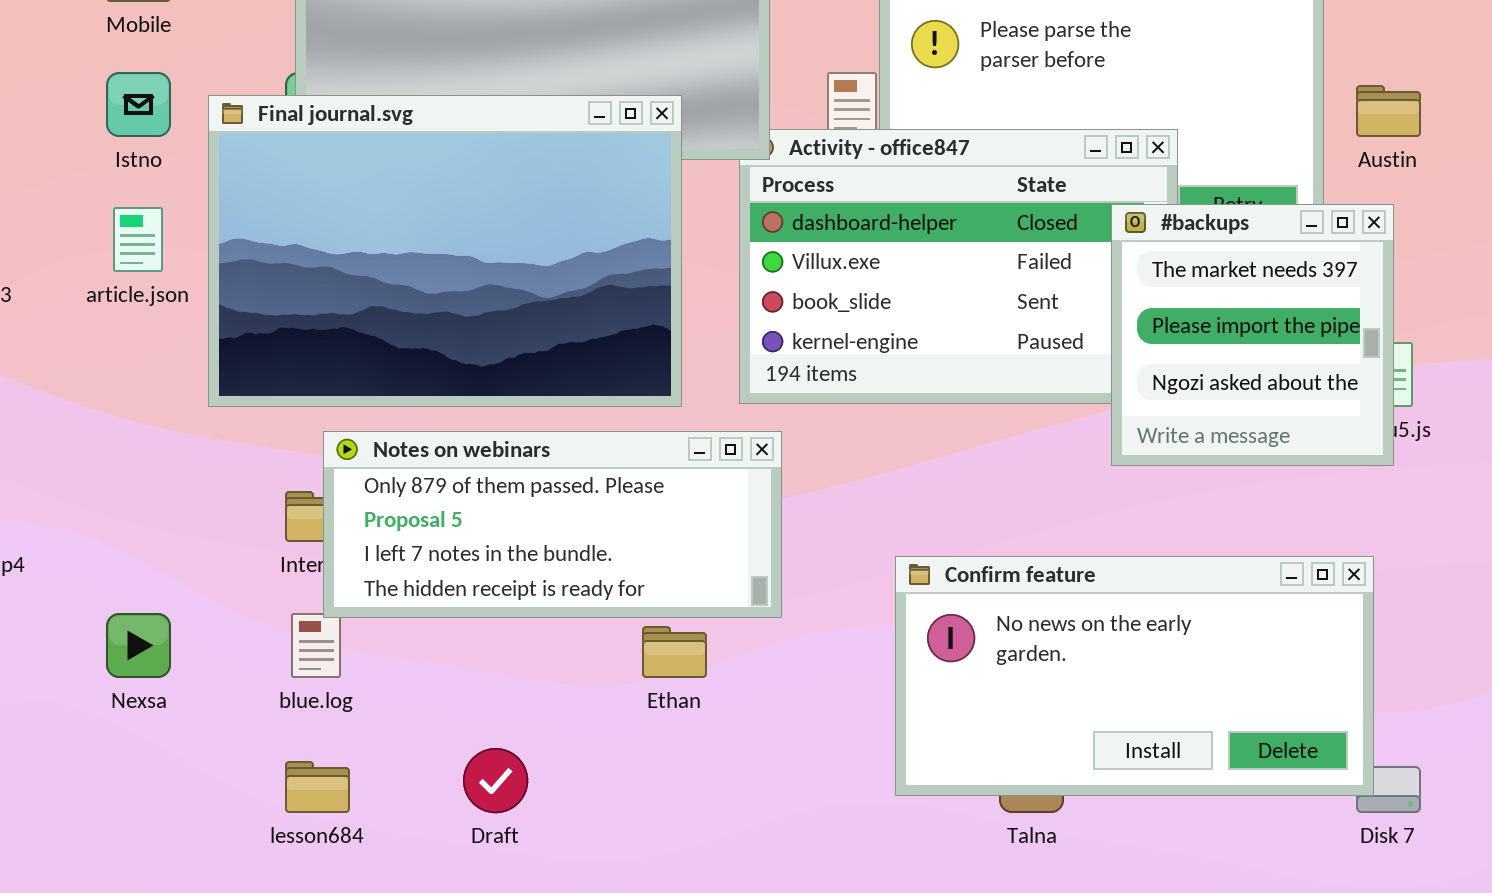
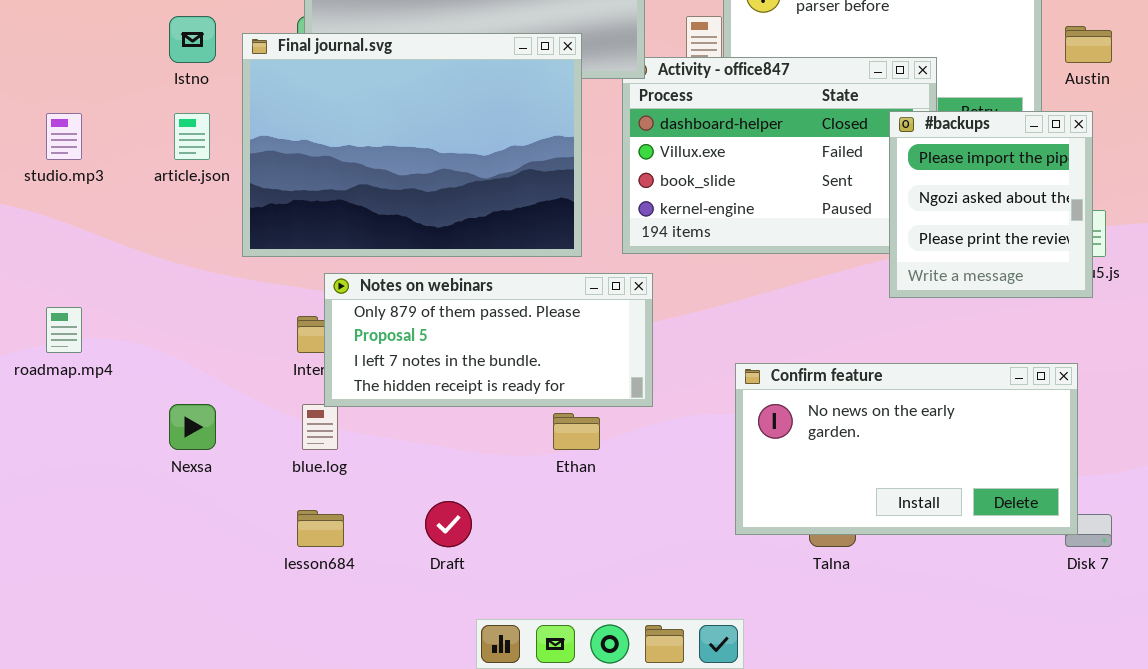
#backups: [1111,204,1394,466] -> [889,111,1093,298], scrolled down 1 row

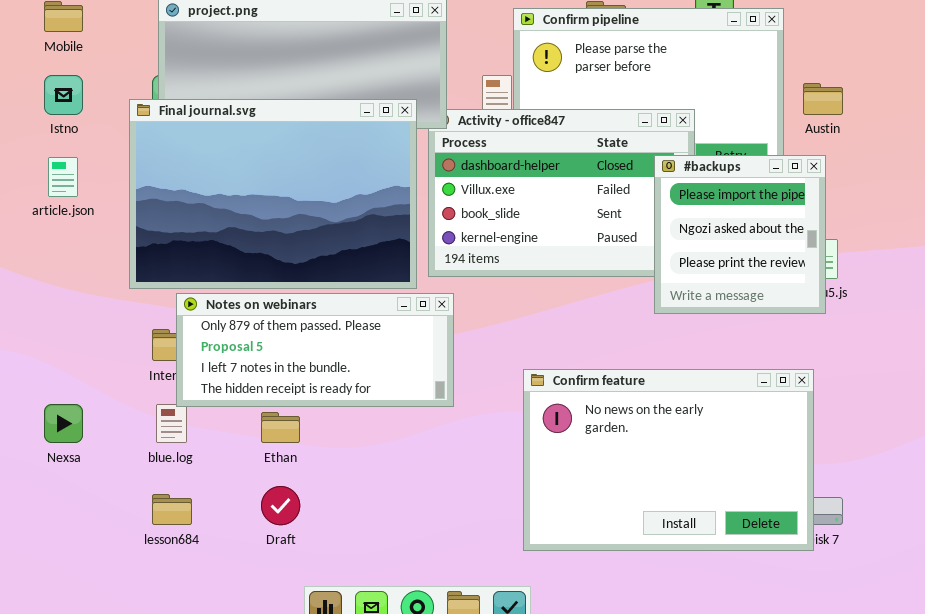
Final journal.svg: [242,33,582,257] -> [129,99,417,289], moved
Confirm feature: [735,363,1078,535] -> [523,369,814,551], resized
Ethan: [553,413,600,450] -> [261,412,300,443], moved

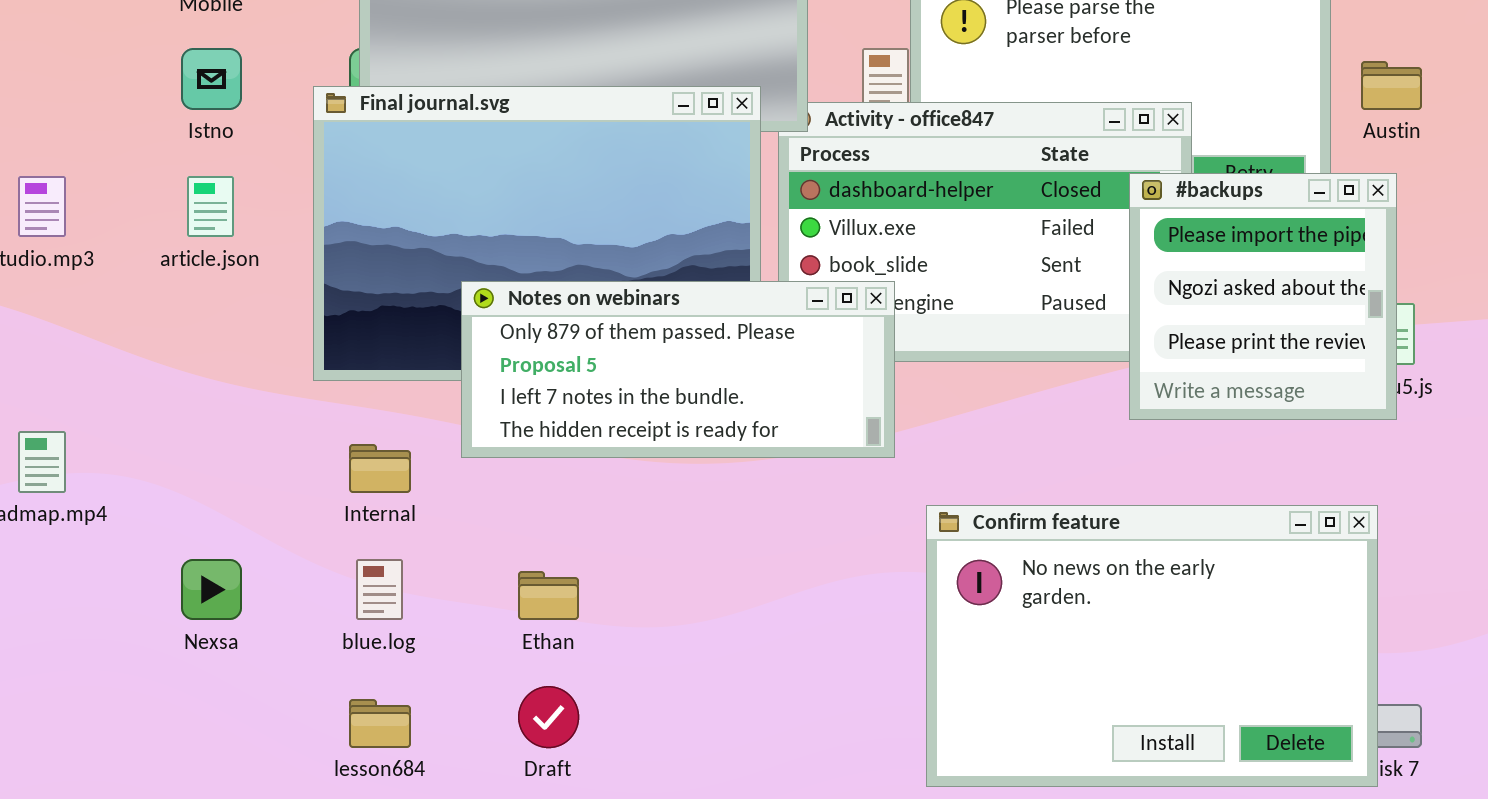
Notes on webinars: [176,293,454,407] -> [461,281,895,458], moved

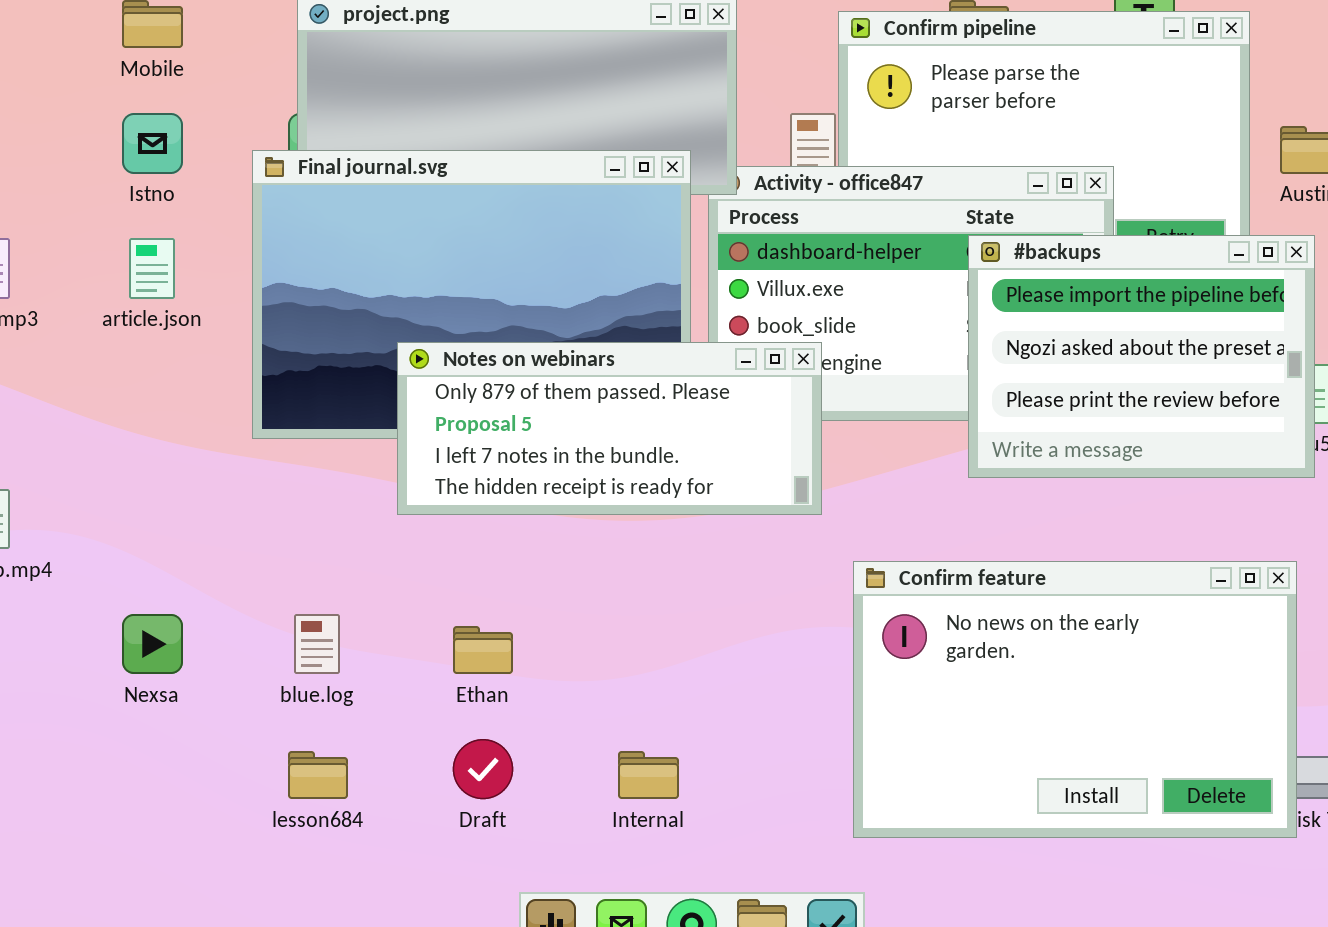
#backups: [1129,173,1397,420] -> [968,235,1315,478], resized
Internal: [349,444,411,493] -> [618,751,679,799], moved

